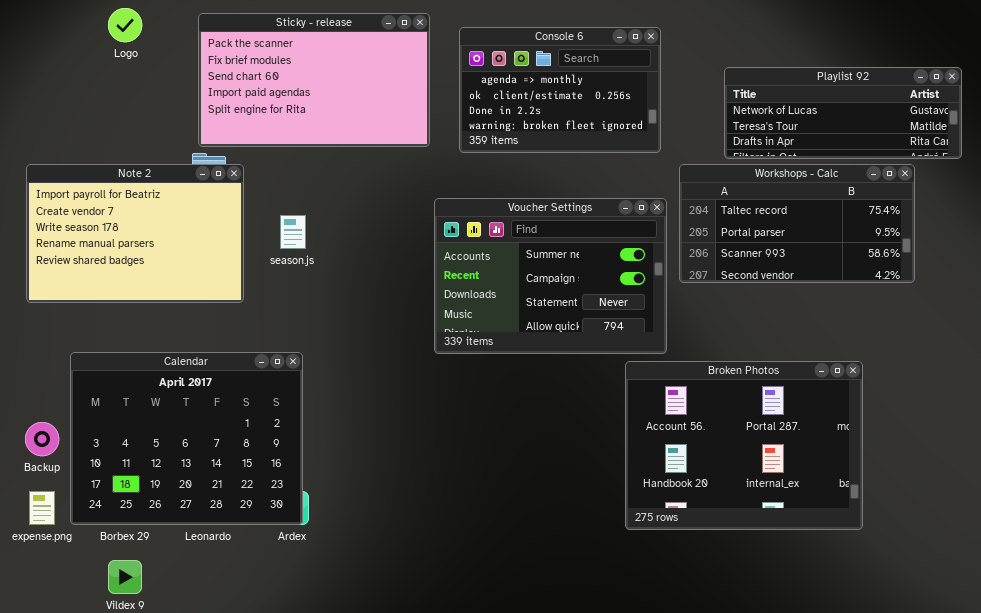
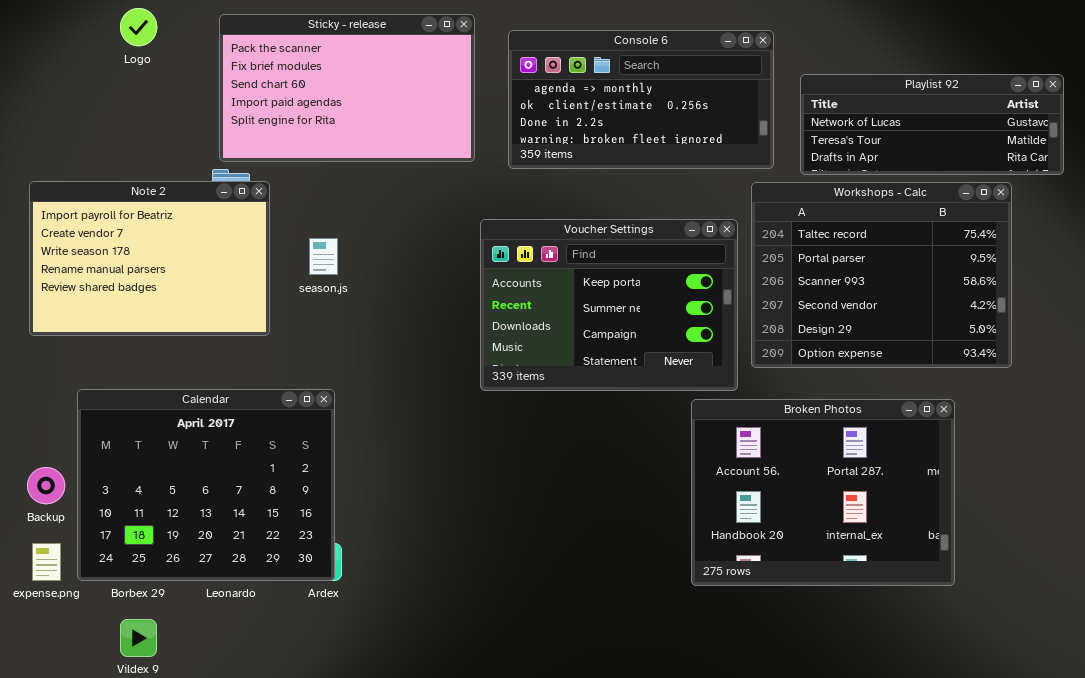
Console 6: [459,27,661,153] -> [508,30,774,169], resized
Workshops - Calc: [679,164,915,283] -> [751,182,1012,368], resized
Voucher Settings: [434,198,667,354] -> [480,219,738,391], scrolled up 1 row

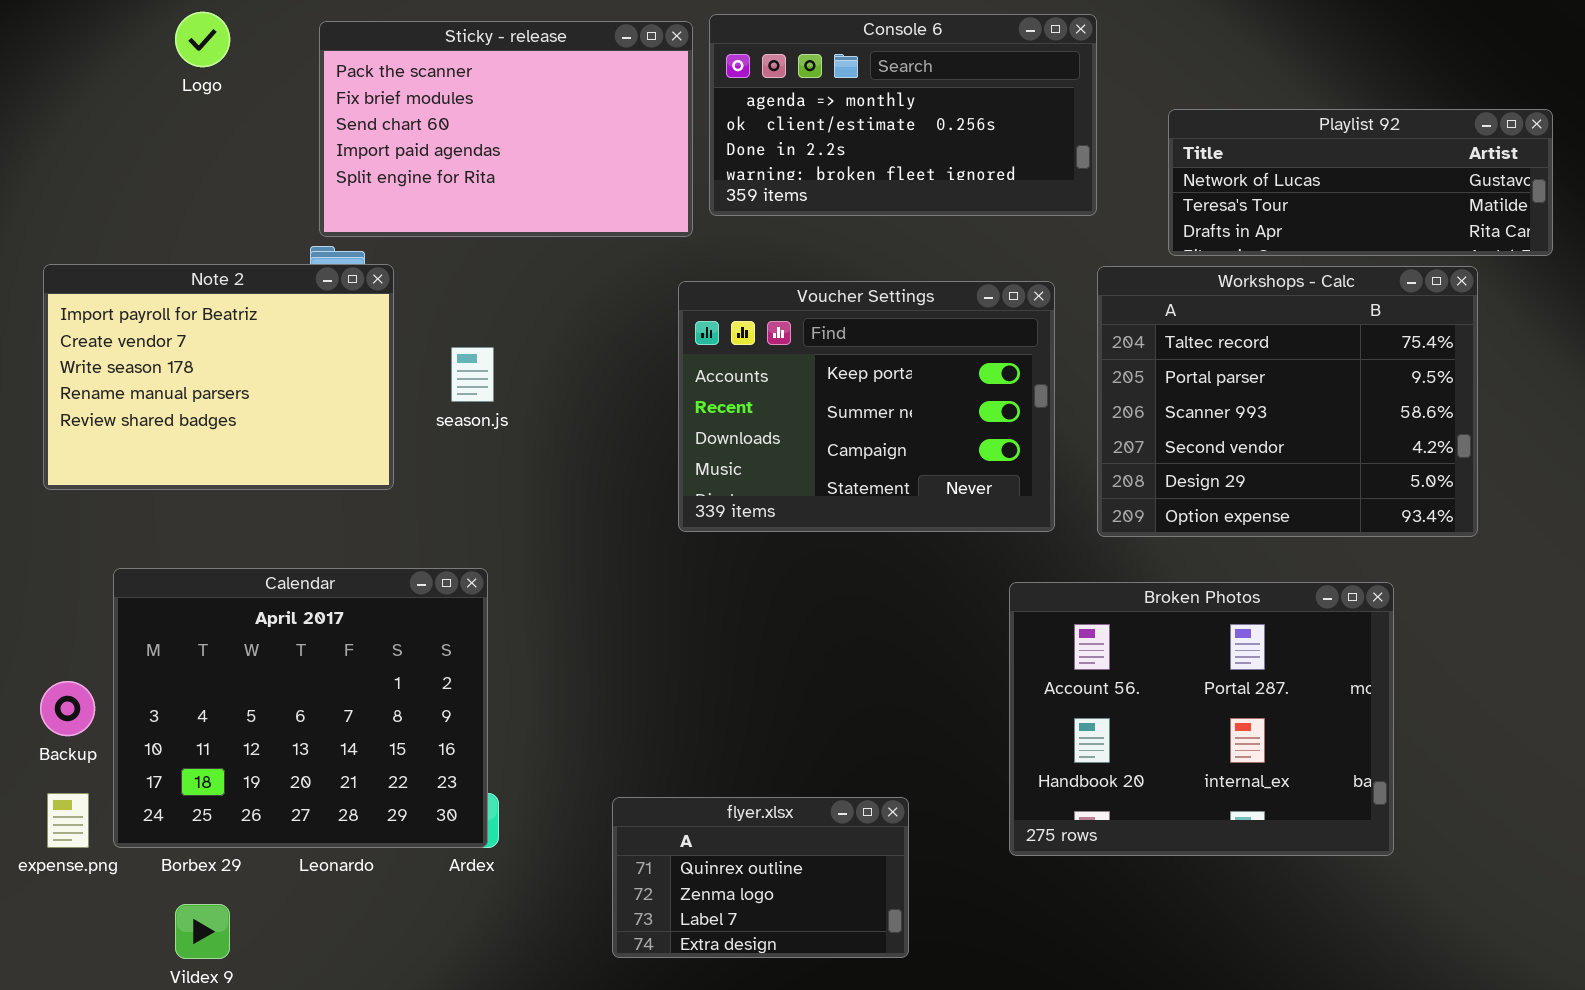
Console 6: [508,30,774,169] -> [709,14,1097,216], moved
Voucher Settings: [480,219,738,391] -> [678,281,1055,532], moved
flyer.xlsx: none -> [612,797,909,958], opened

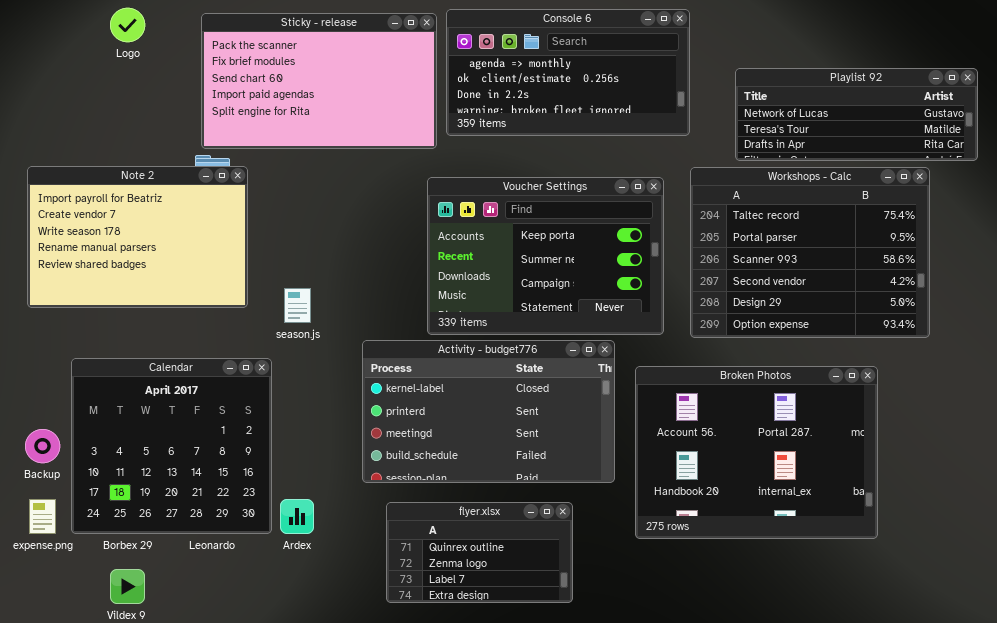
season.js: [451,347,494,402] -> [284,288,311,323], moved
Activity - budget776: none -> [362,340,615,483], opened
Calendar: [113,568,488,848] -> [71,358,272,534], resized

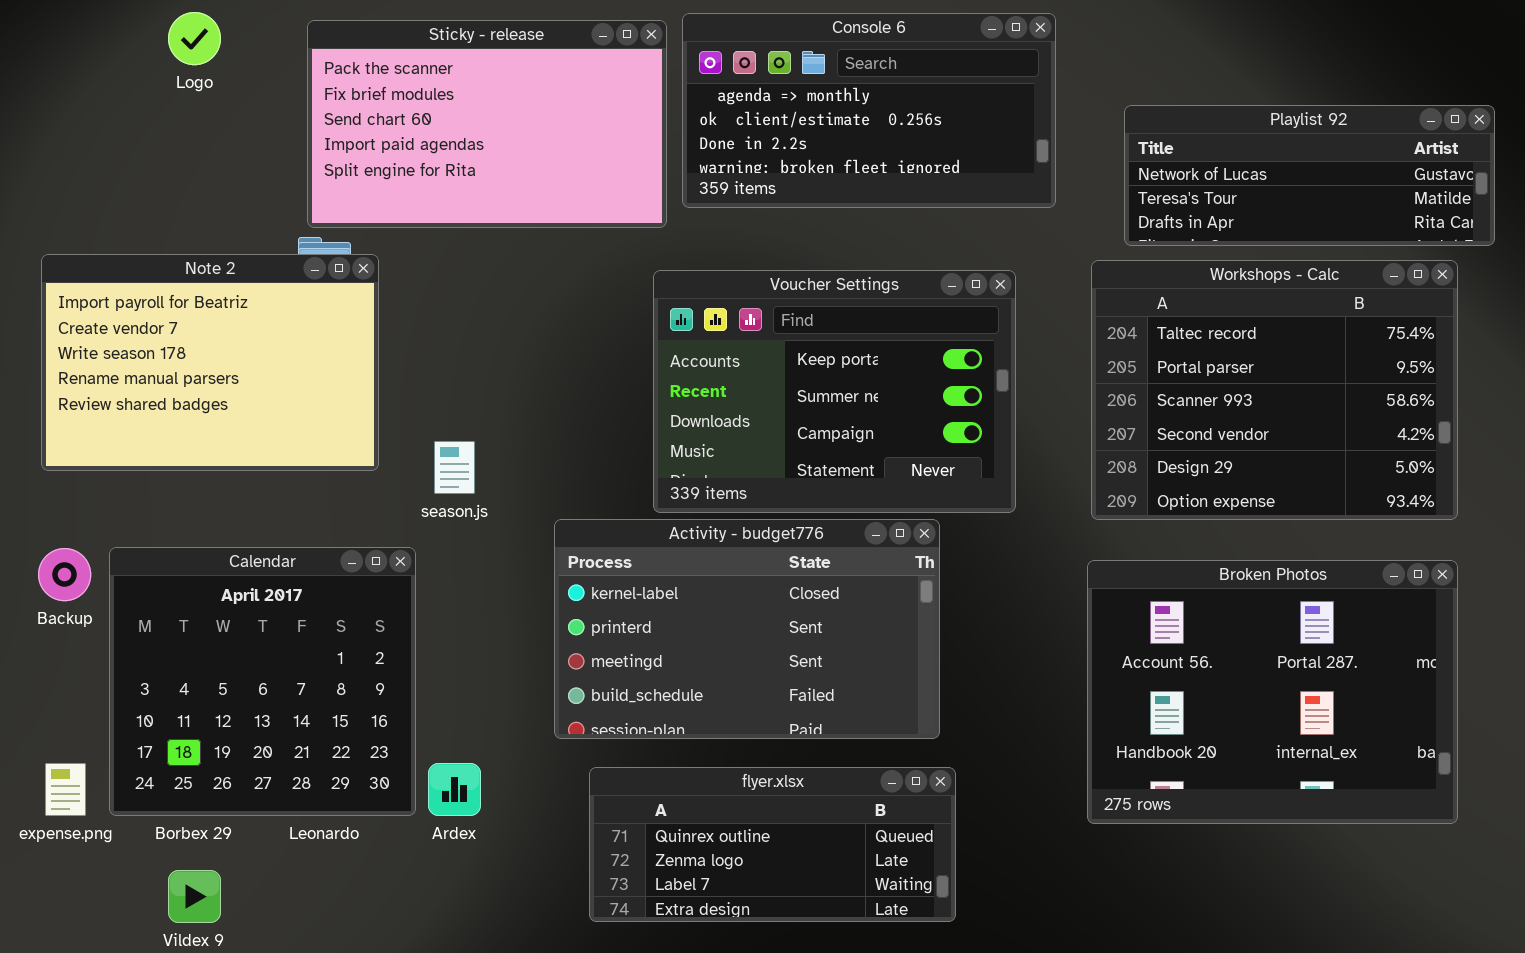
Workshops - Calc: [690,167,930,338] -> [1091,260,1458,520], moved
Broken Photos: [635,366,878,539] -> [1087,560,1458,824], moved
Backup: [25,429,60,463] -> [38,548,91,601], moved
flyer.xlsx: [386,502,573,603] -> [589,767,956,922], resized

